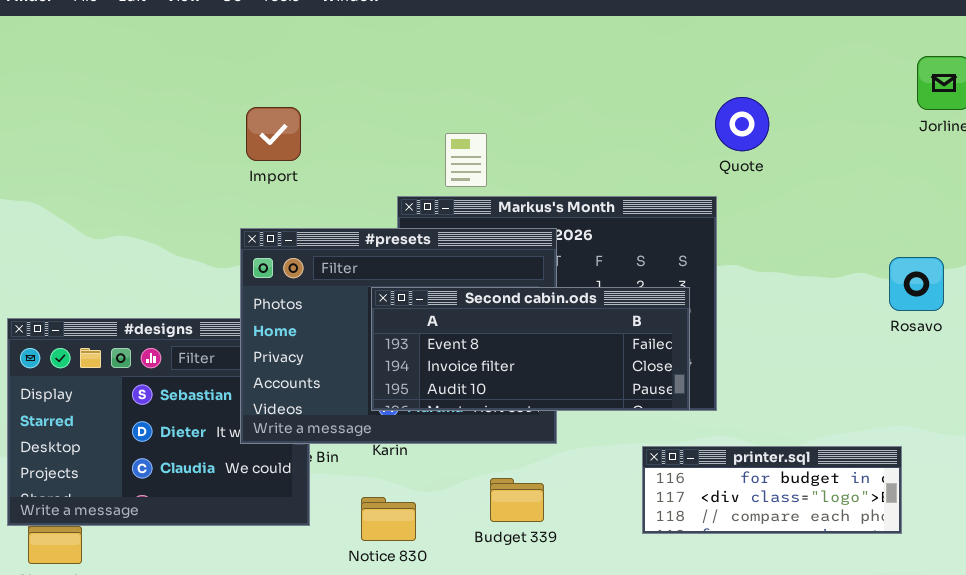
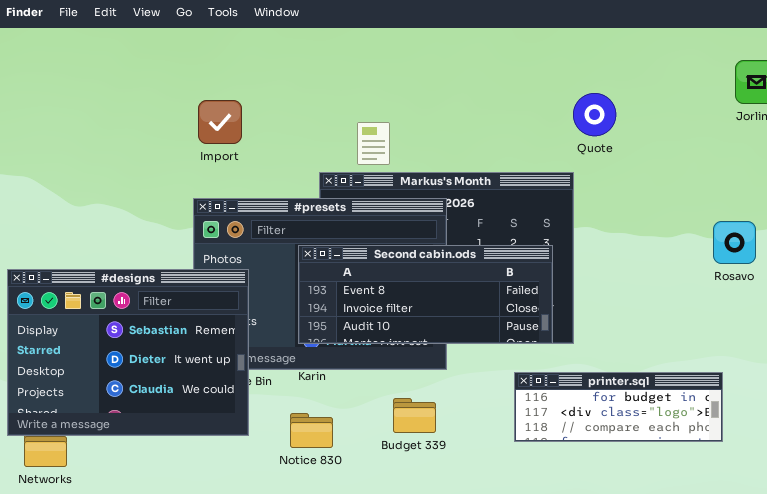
#designs: [7,318,310,526] -> [7,269,249,436], raised

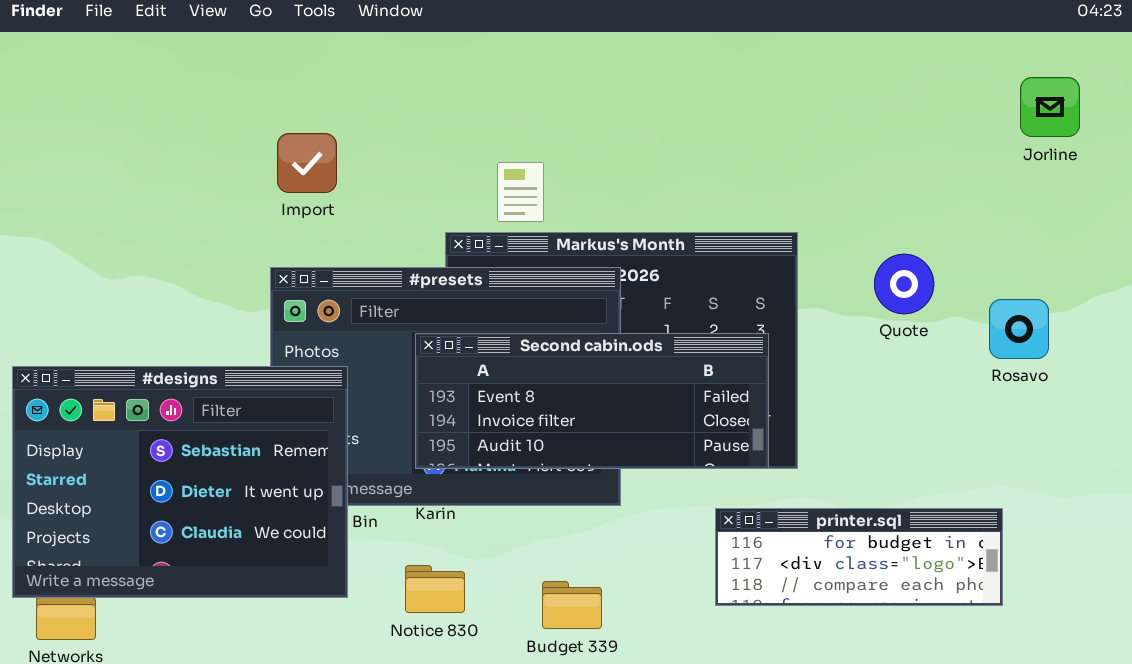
Quote: [573,93,616,136] -> [874,254,934,314], moved
Budget 339: [393,398,436,433] -> [542,581,602,629], moved

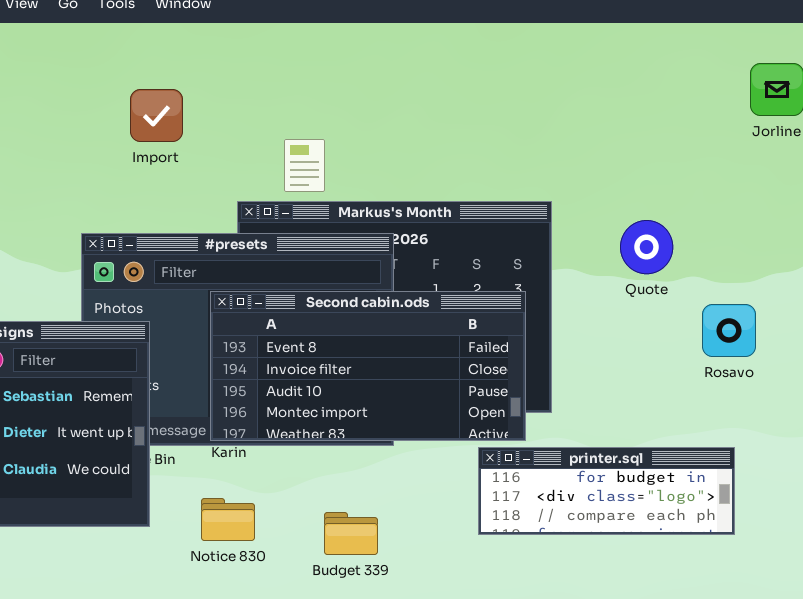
Import: [277,133,337,193] -> [130,89,183,142], moved
Rosavo: [989,299,1049,359] -> [702,304,756,357], moved
Second cabin.ods: [415,333,769,469] -> [210,291,526,441], resized

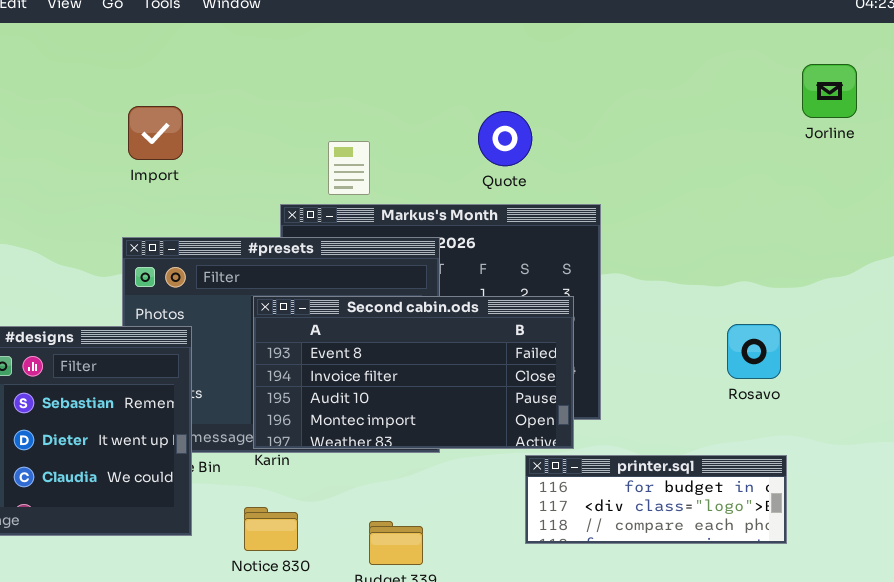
Import: [130,89,183,142] -> [128,106,183,160], moved
Quote: [620,220,673,274] -> [478,111,532,166], moved
Rosavo: [702,304,756,357] -> [727,324,781,379], moved

